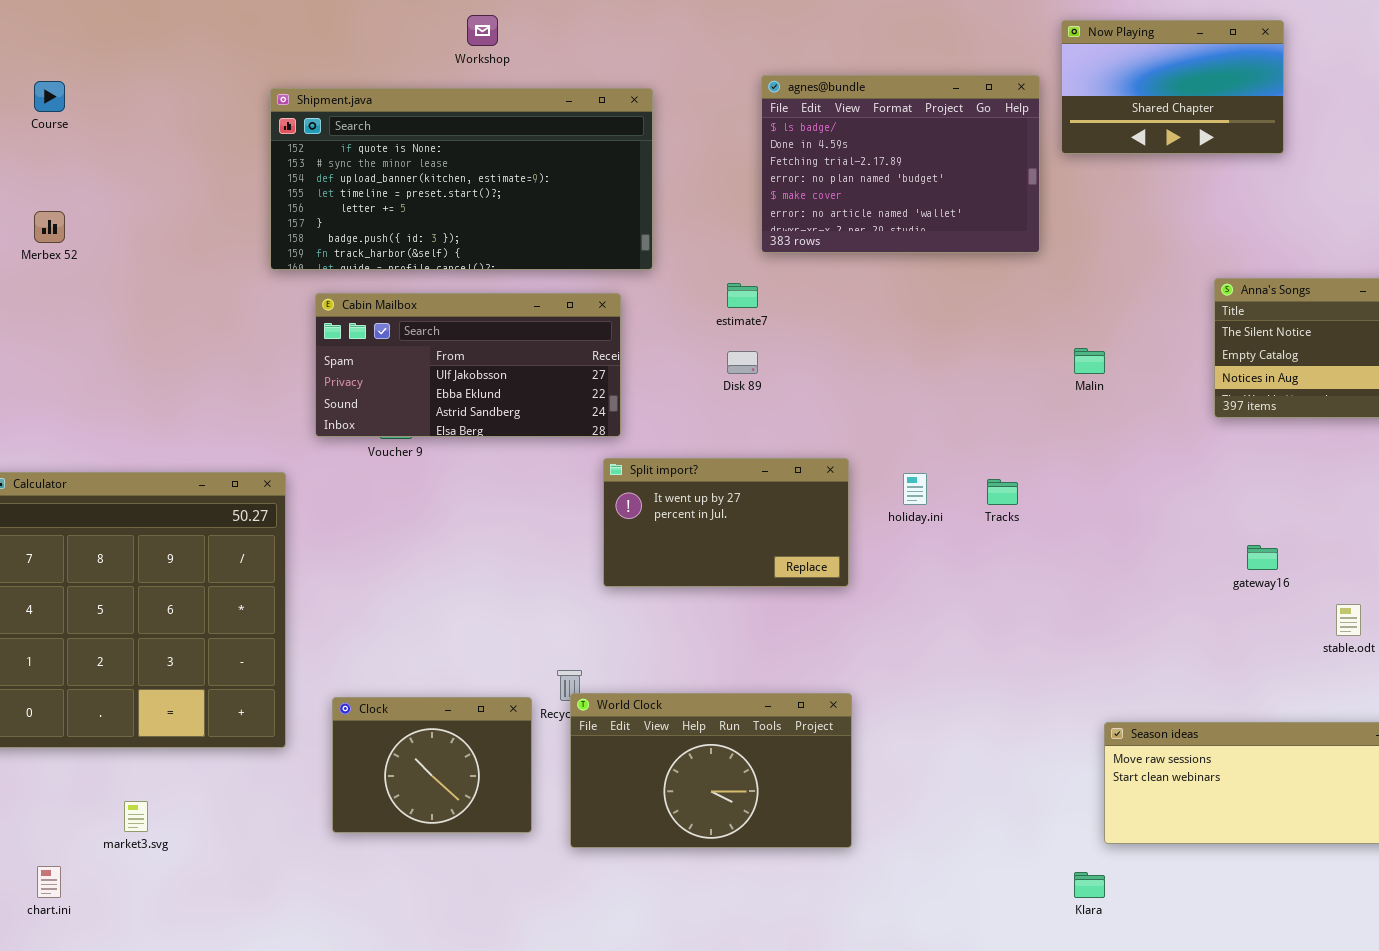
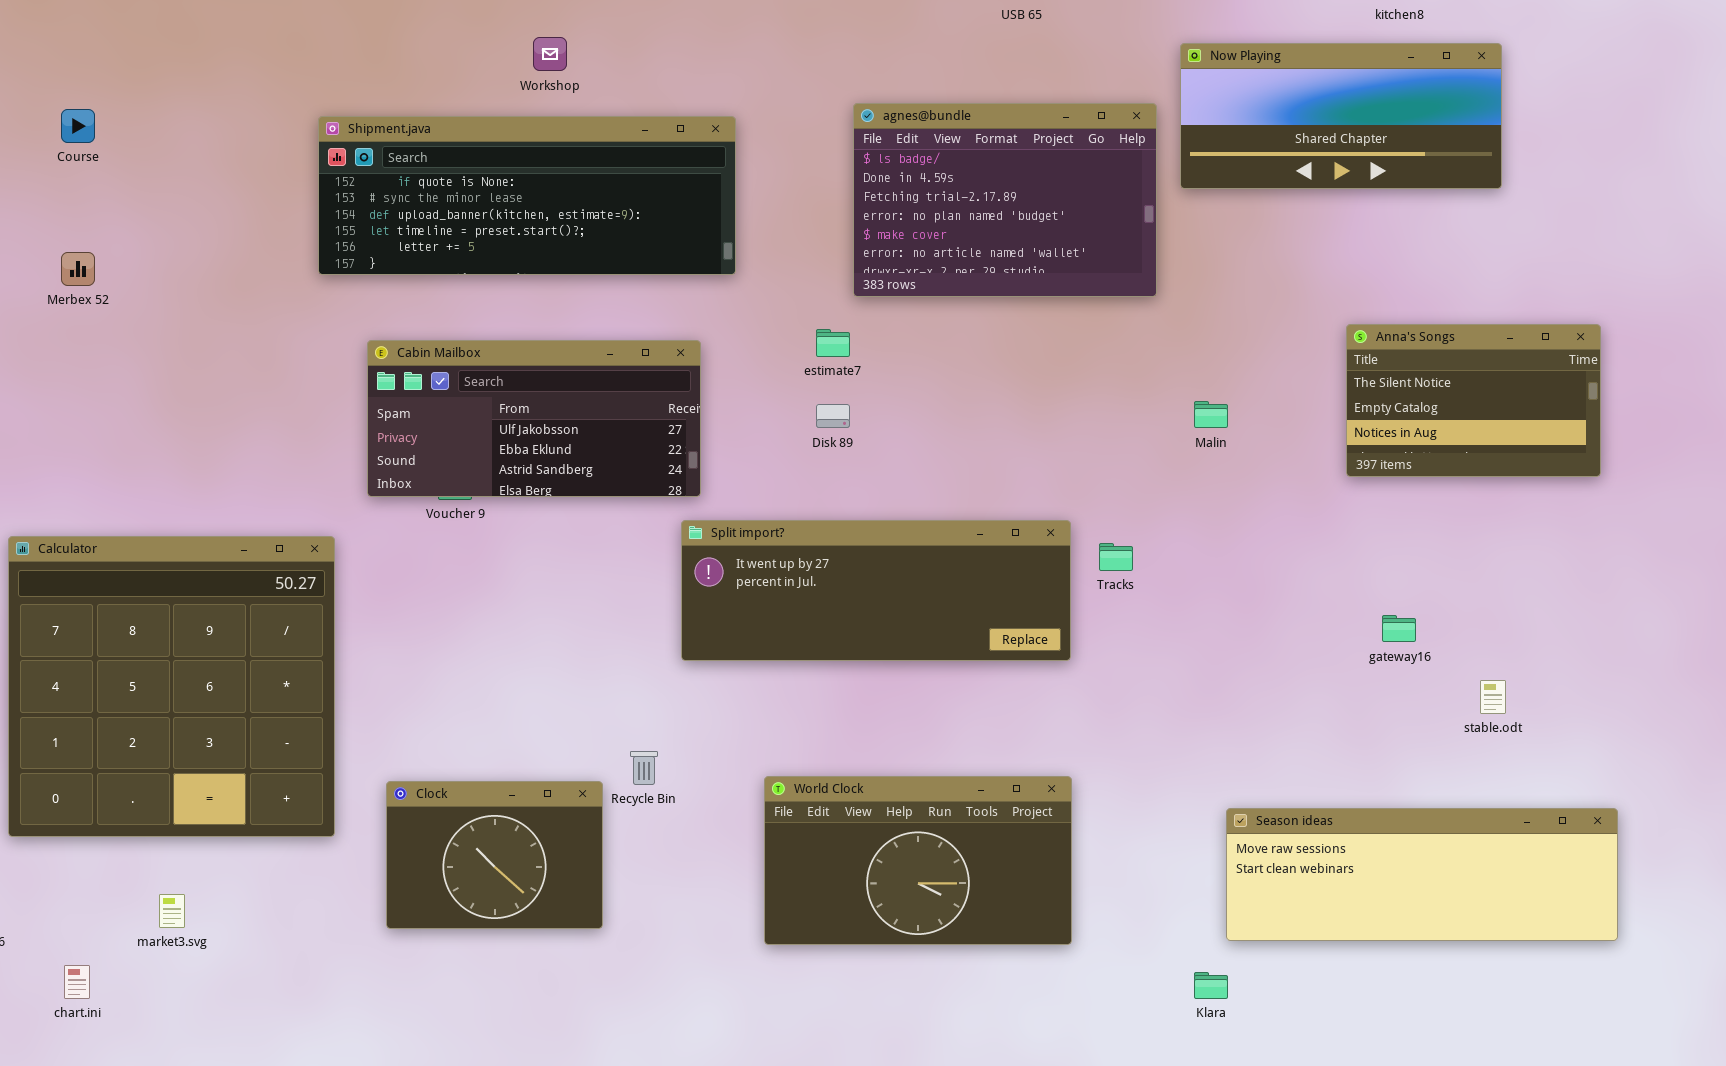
Now Playing: [1061,20,1284,154] -> [1180,43,1502,189], resized
Shipment.java: [270,88,653,270] -> [318,116,736,275], resized
Split import?: [603,458,849,587] -> [681,520,1071,661], resized
World Clock: [570,693,852,848] -> [764,776,1072,945], moved

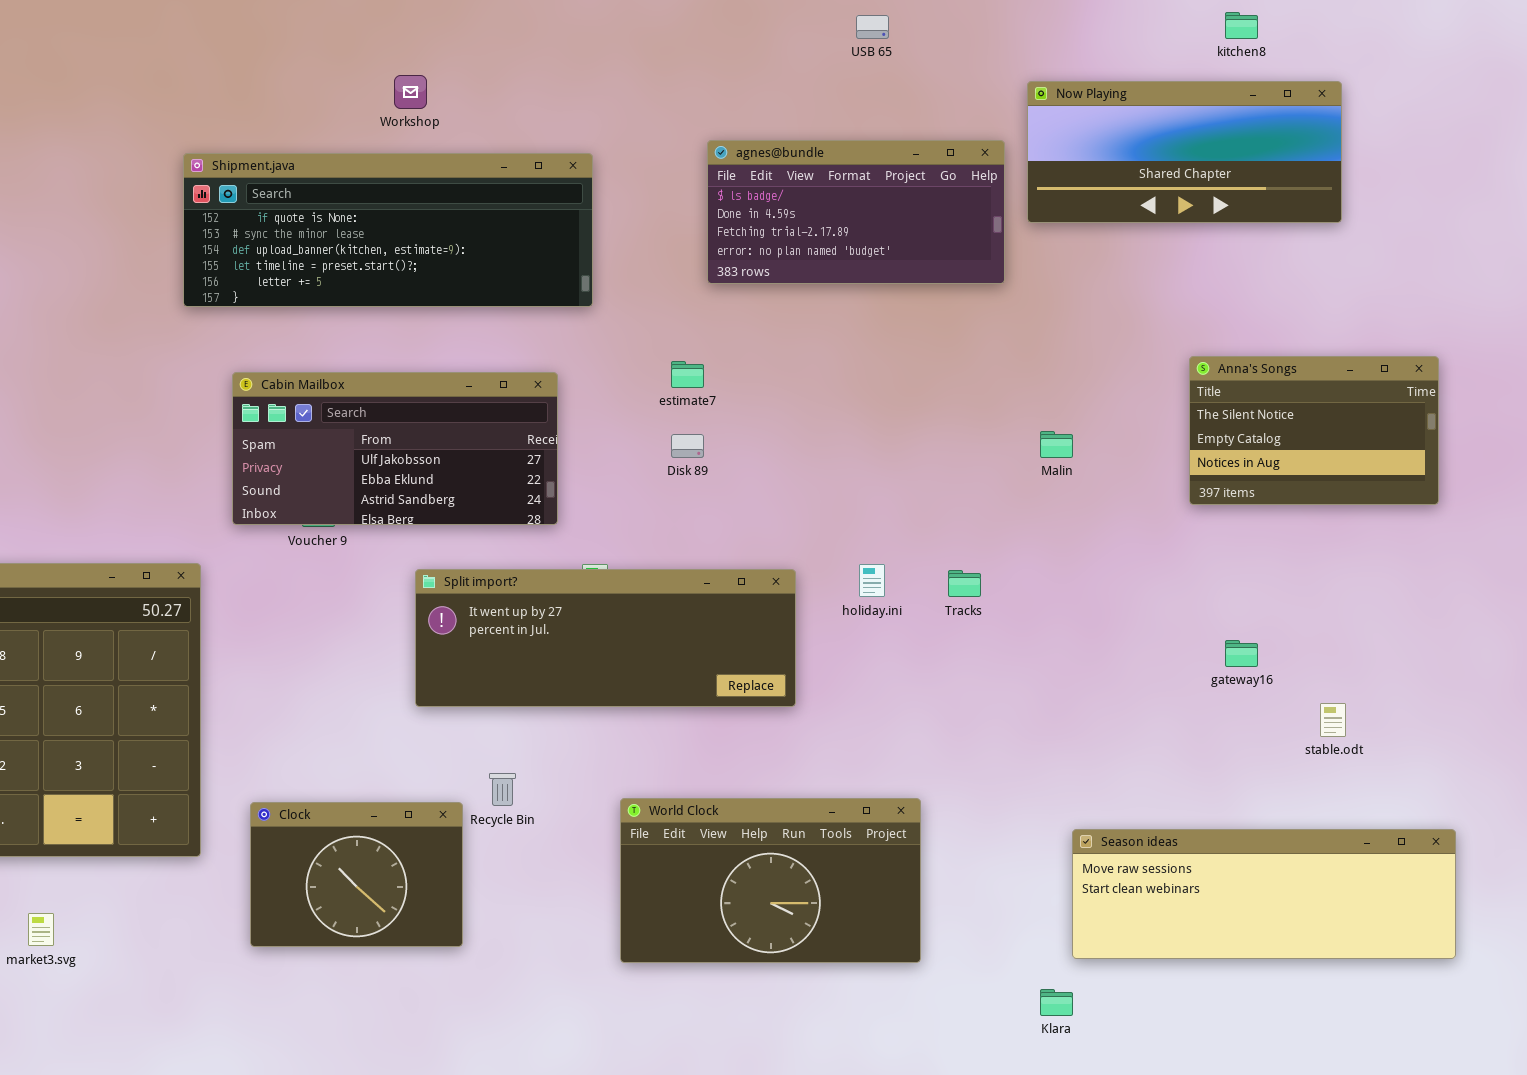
agnes@bundle: [853,103,1157,297] -> [707,140,1005,284], resized
Split import?: [681,520,1071,661] -> [415,569,796,707], moved

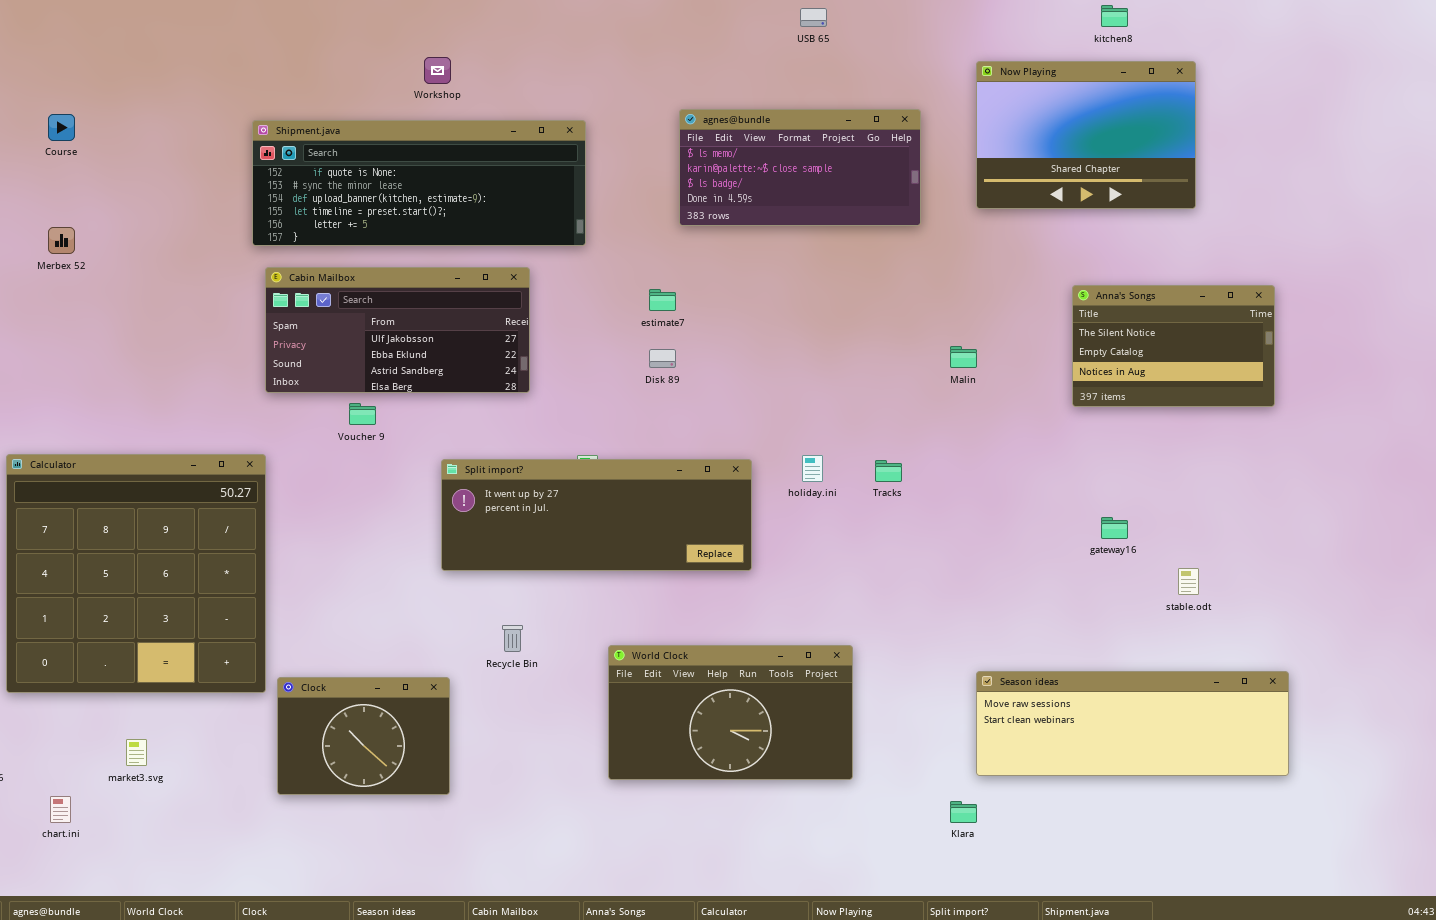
Now Playing: [1027,81,1342,223] -> [976,61,1196,209], resized
agnes@bundle: [707,140,1005,284] -> [679,109,921,226], scrolled up 2 rows
Cabin Mailbox: [232,372,558,525] -> [265,267,530,393], moved
Clock: [250,802,463,947] -> [277,677,450,795], moved

